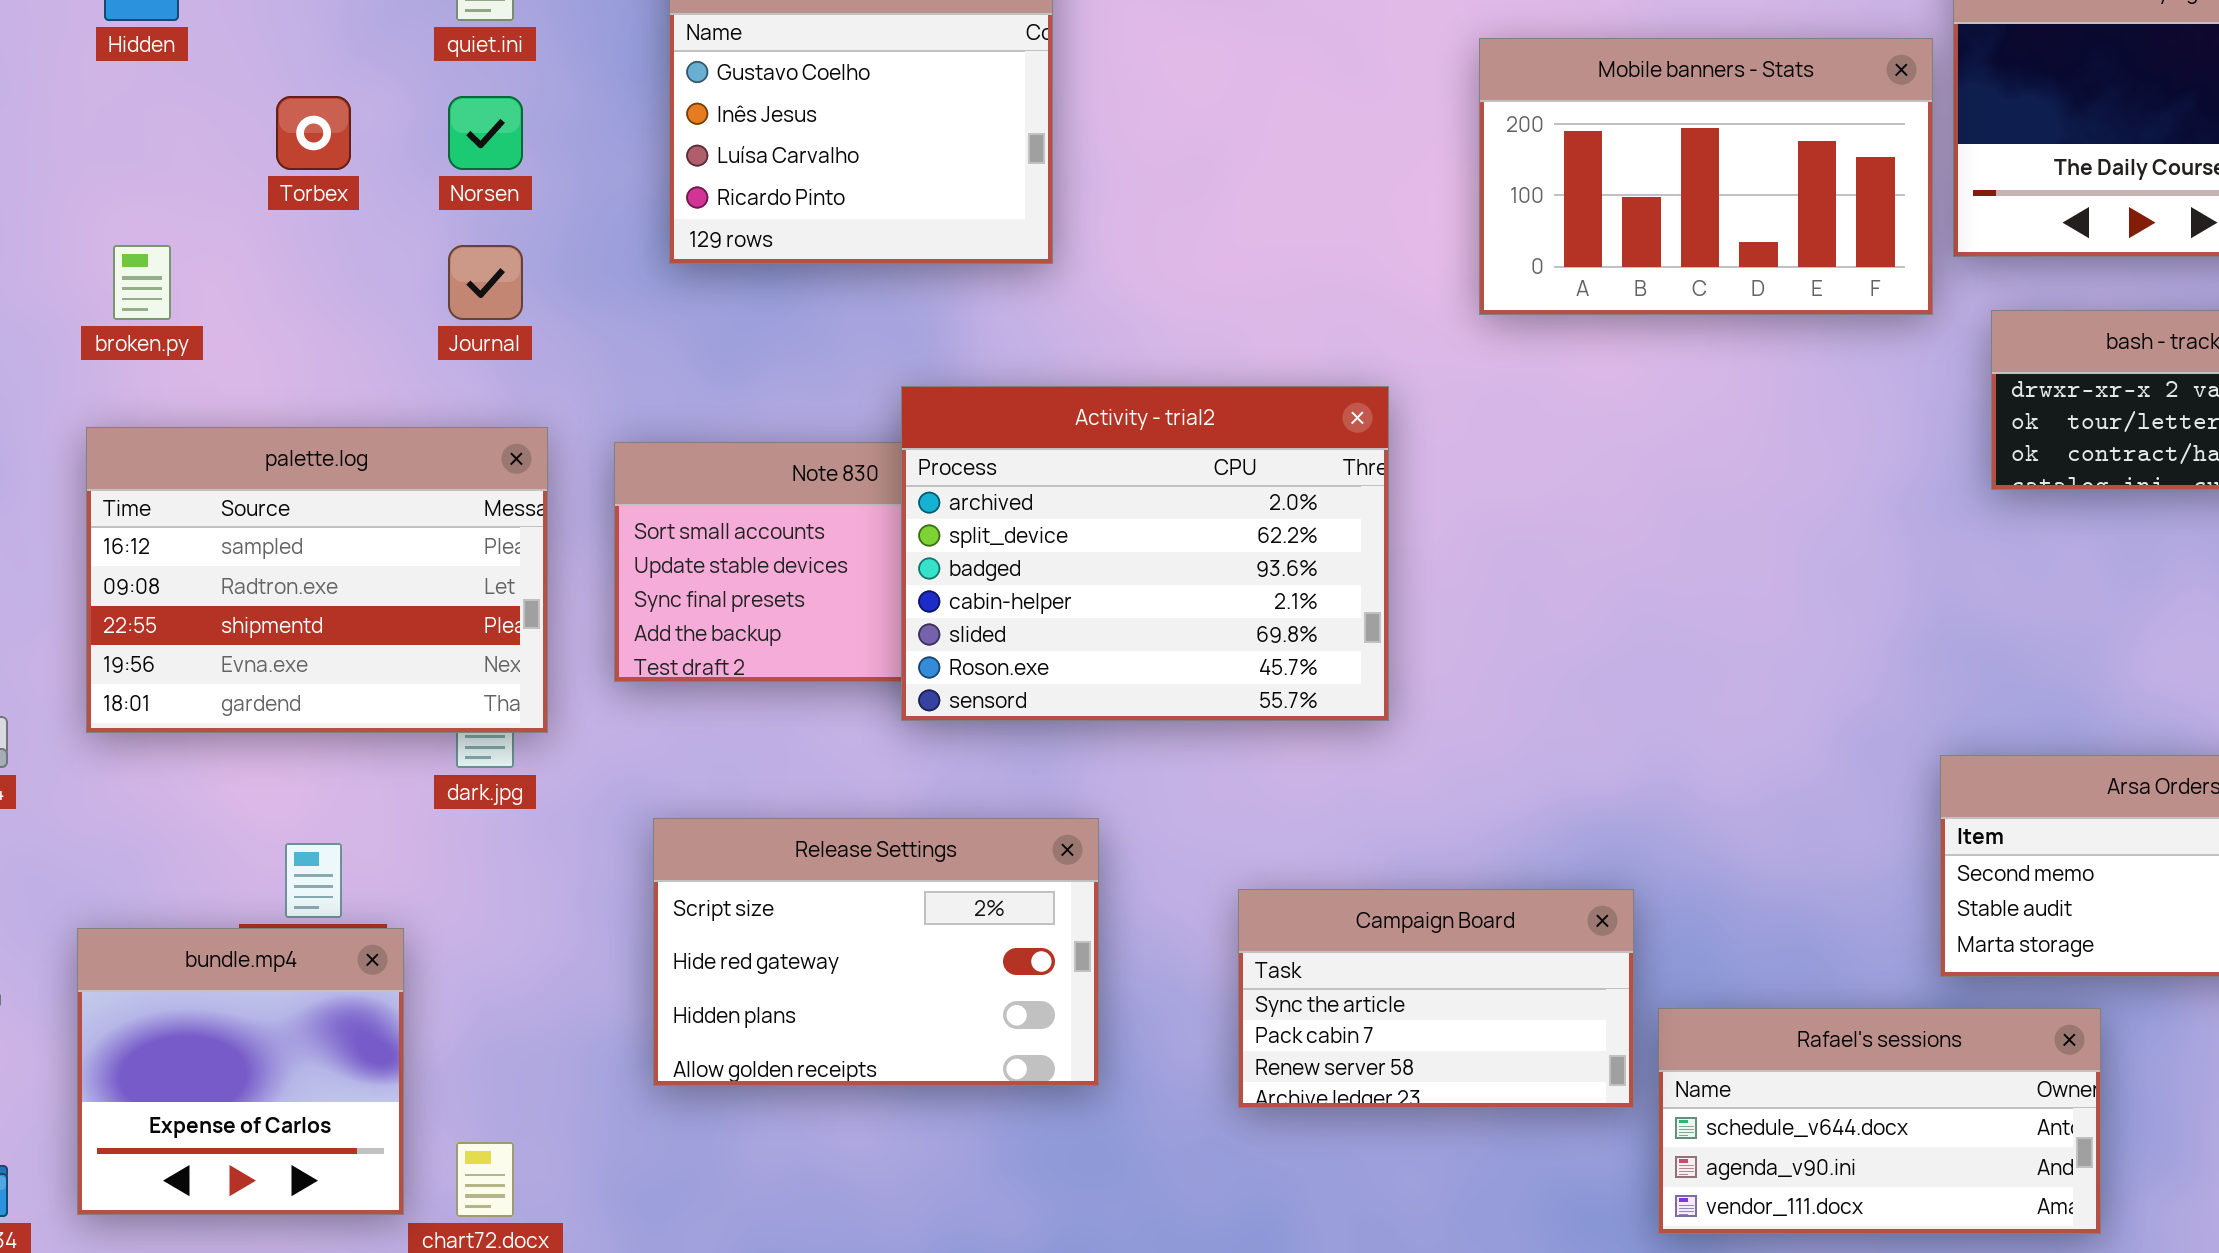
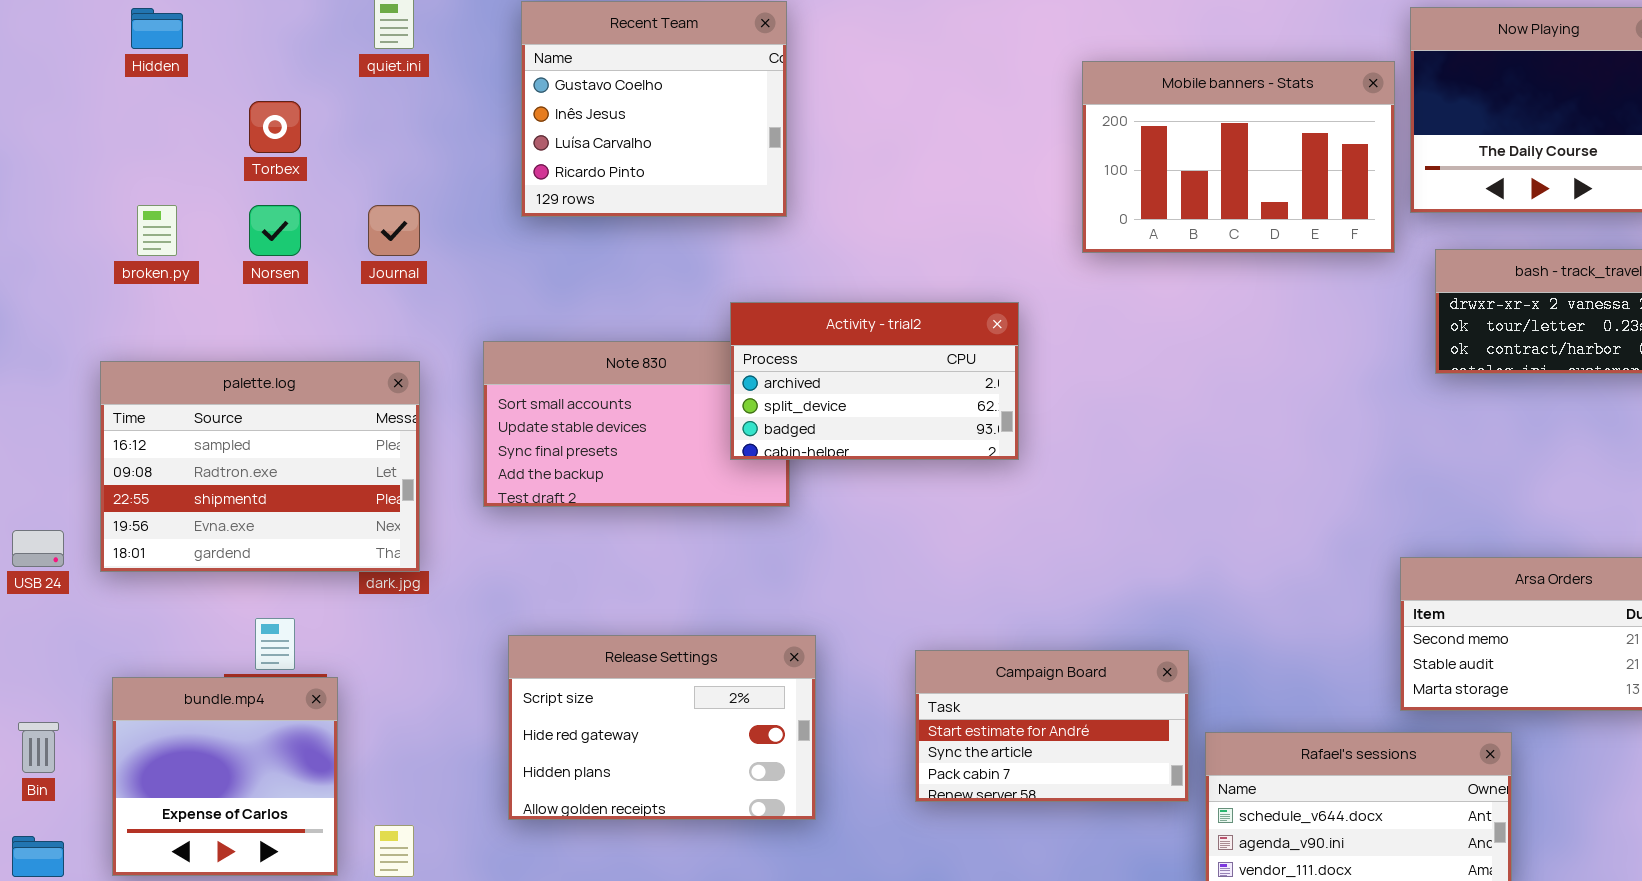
Norsen: [448,96,523,170] -> [249,205,301,256], moved
Activity - trial2: [901,386,1389,721] -> [730,302,1019,460], resized
palette.log: [86,427,548,733] -> [100,361,420,572], moved
Release Settings: [653,818,1099,1086] -> [508,635,816,820], moved
Campaign Board: [1238,889,1634,1108] -> [915,650,1189,802], scrolled up 1 row

